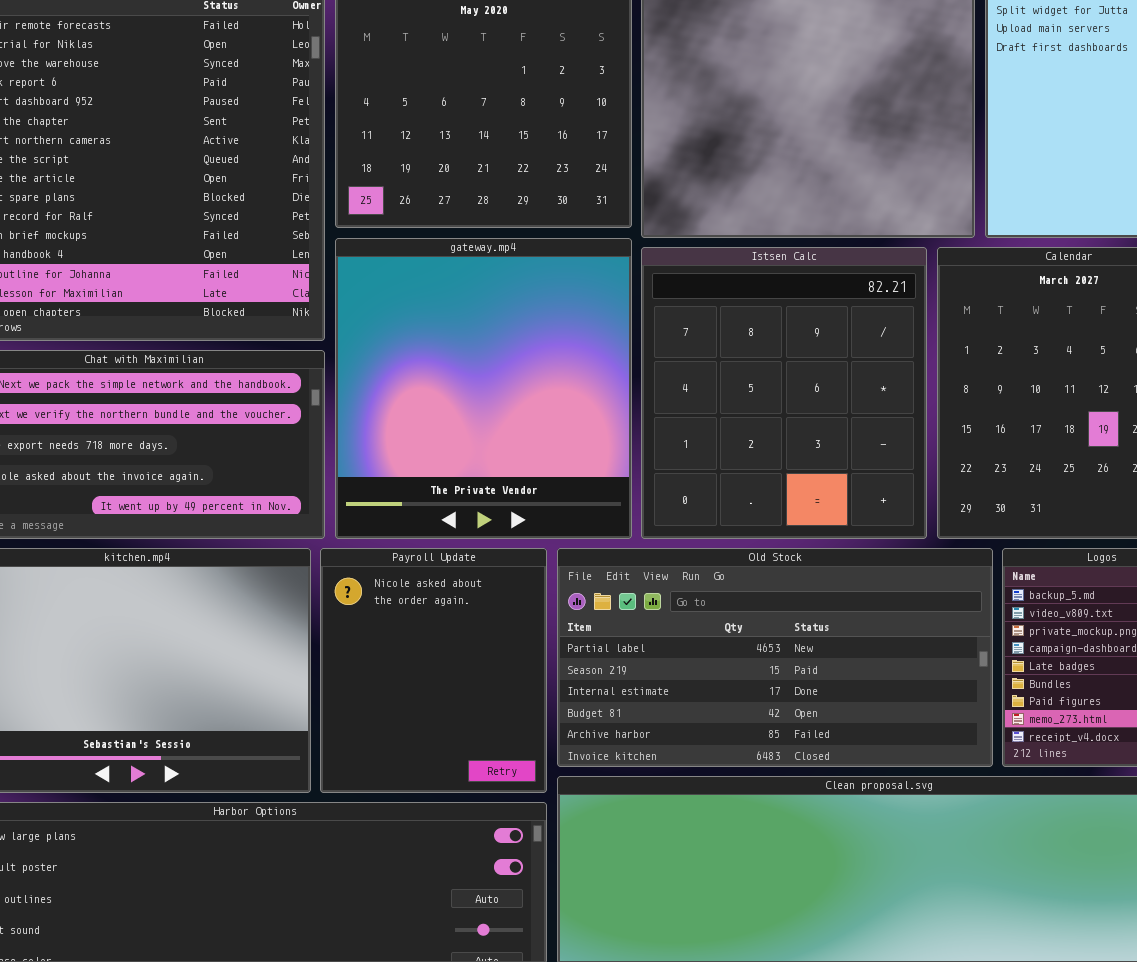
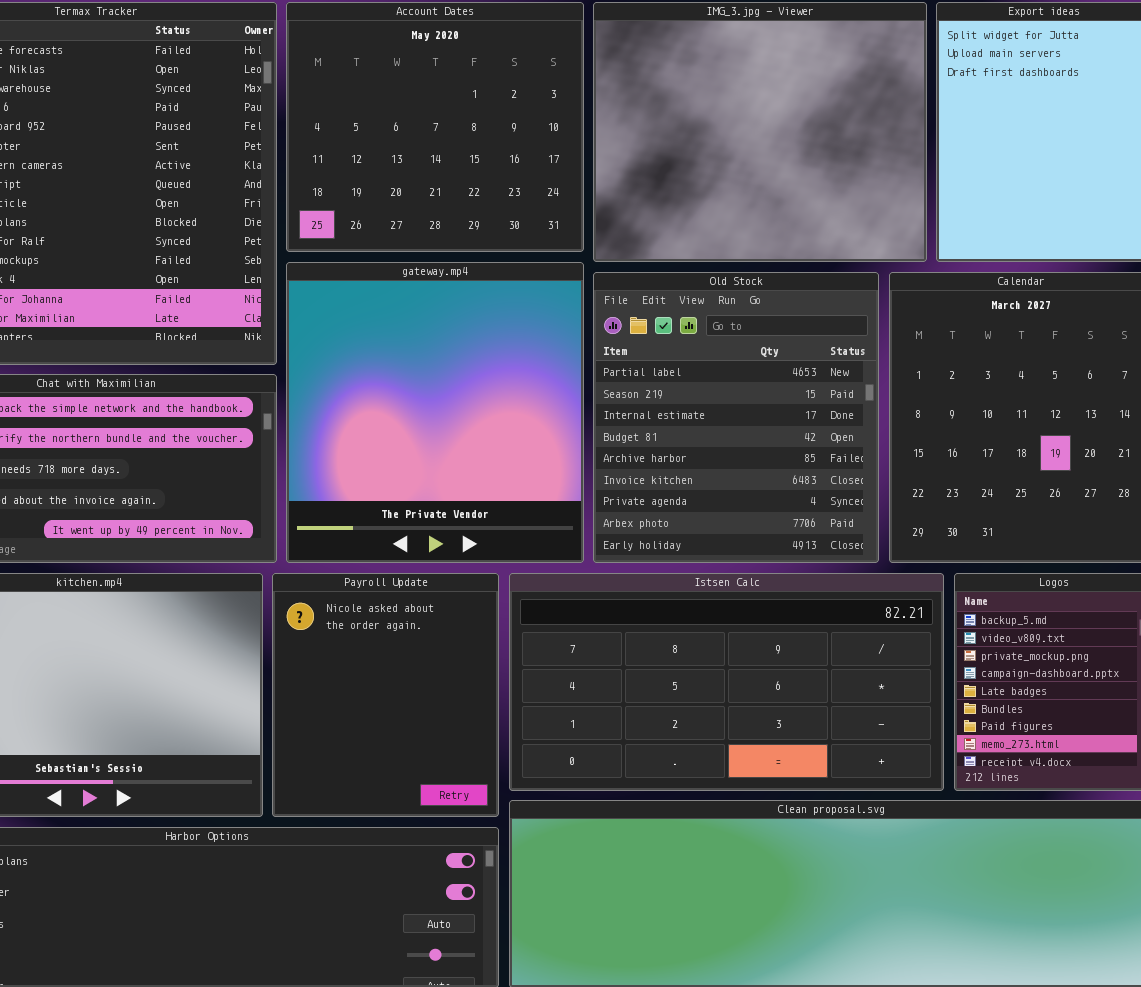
Istsen Calc: [641,247,927,539] -> [509,573,944,791], moved, resized
Old Stock: [557,548,993,767] -> [593,272,879,563], moved, resized

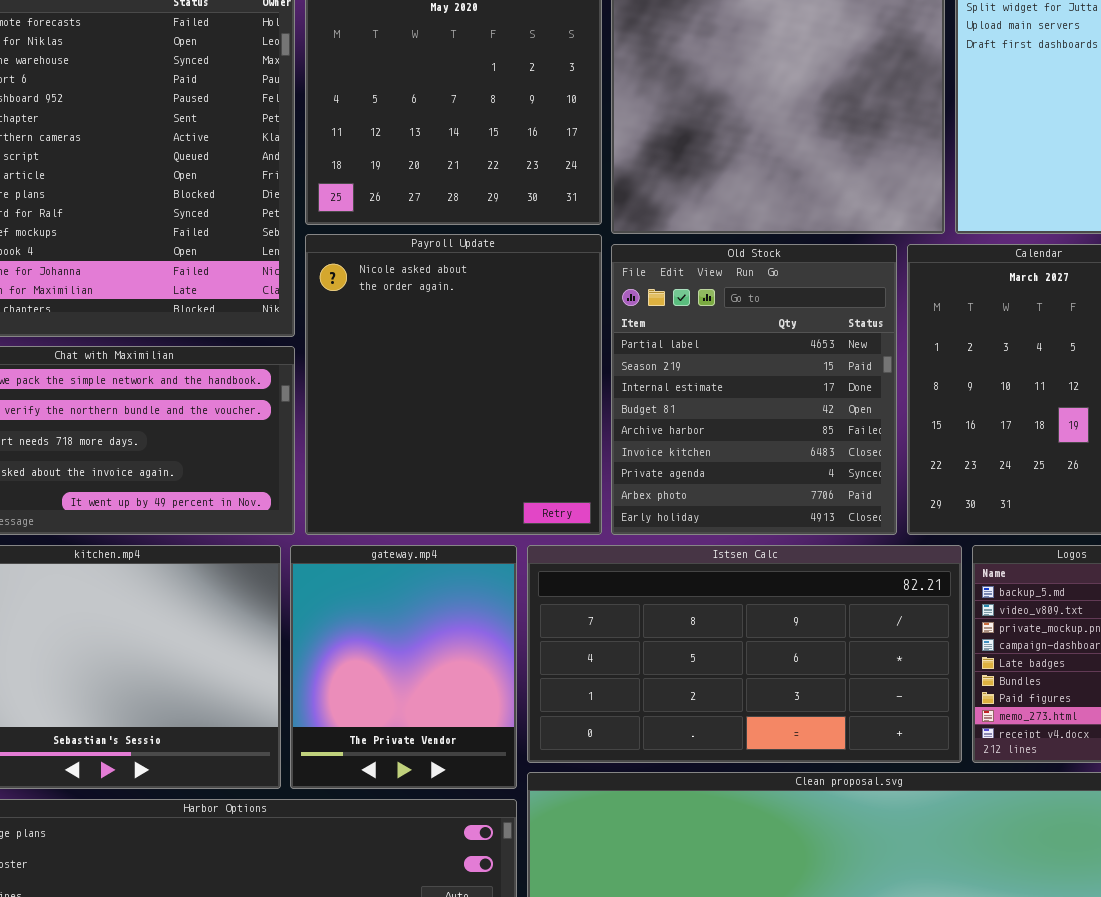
gateway.mp4: [286,262,584,563] -> [290,545,517,789], moved, resized
Payroll Update: [272,573,499,817] -> [305,234,602,535], moved, resized

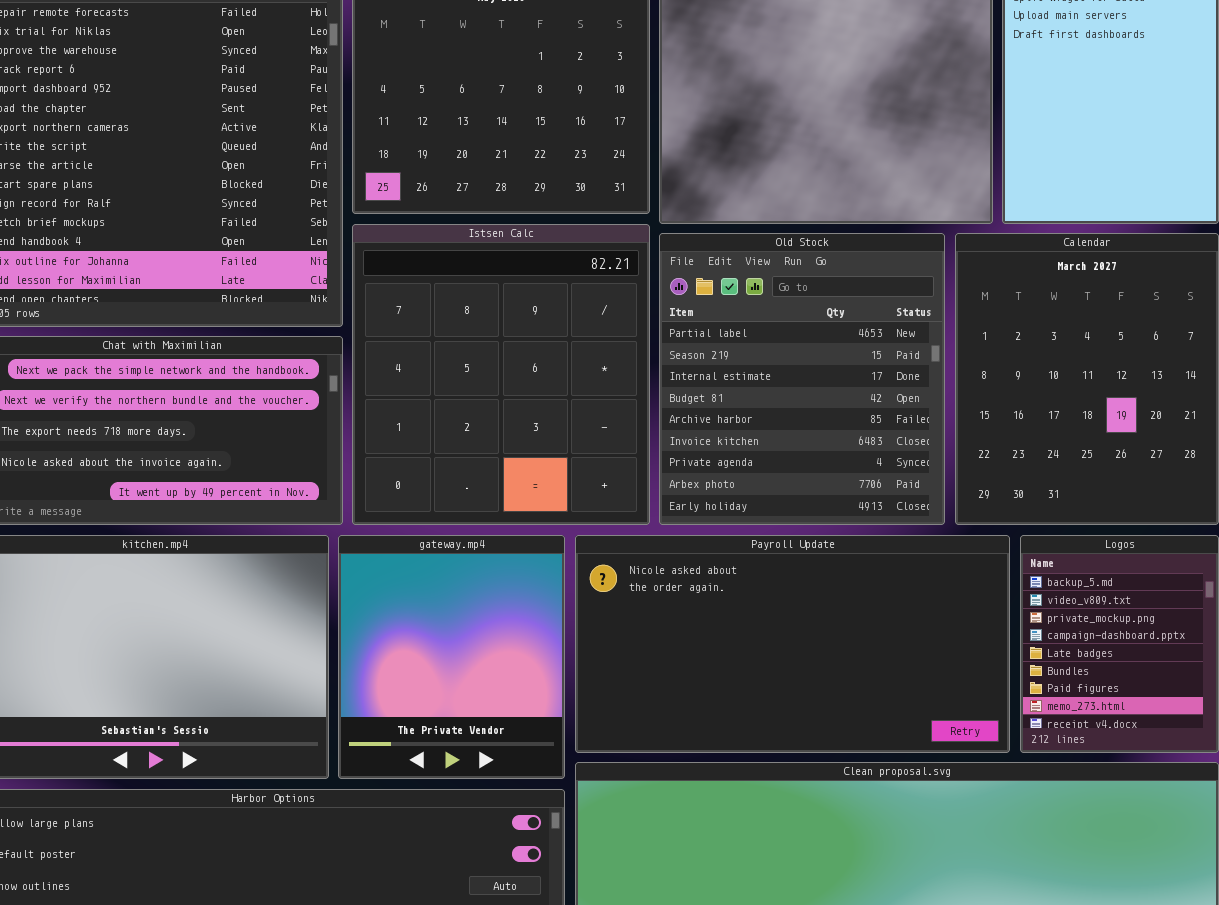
Payroll Update: [305,234,602,535] -> [575,535,1010,753], moved, resized
Istsen Calc: [527,545,962,763] -> [352,224,650,525], moved, resized

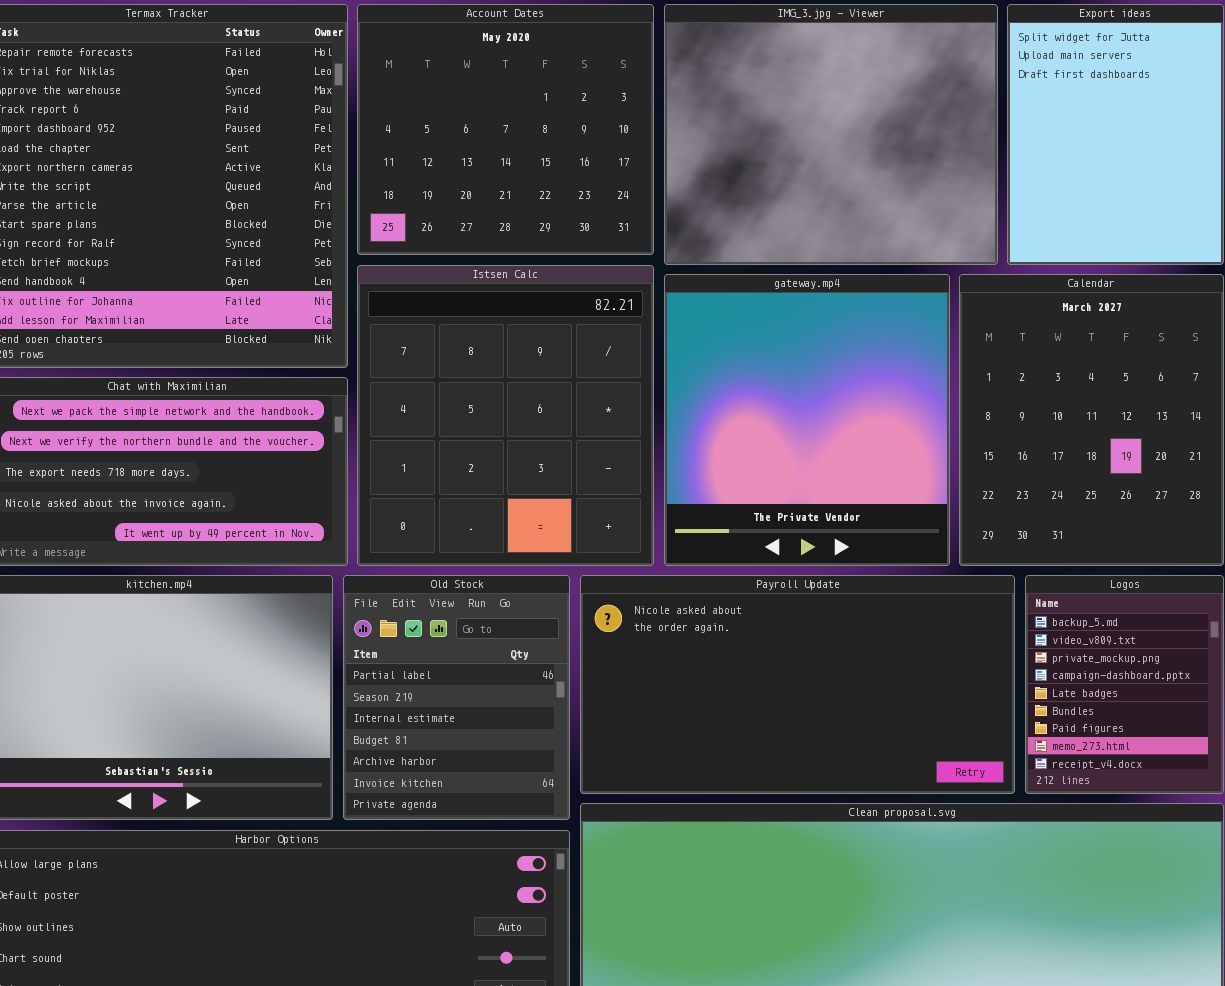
Old Stock: [659,233,945,525] -> [343,575,570,820], moved, resized
gateway.mp4: [338,535,565,779] -> [664,274,950,566], moved, resized

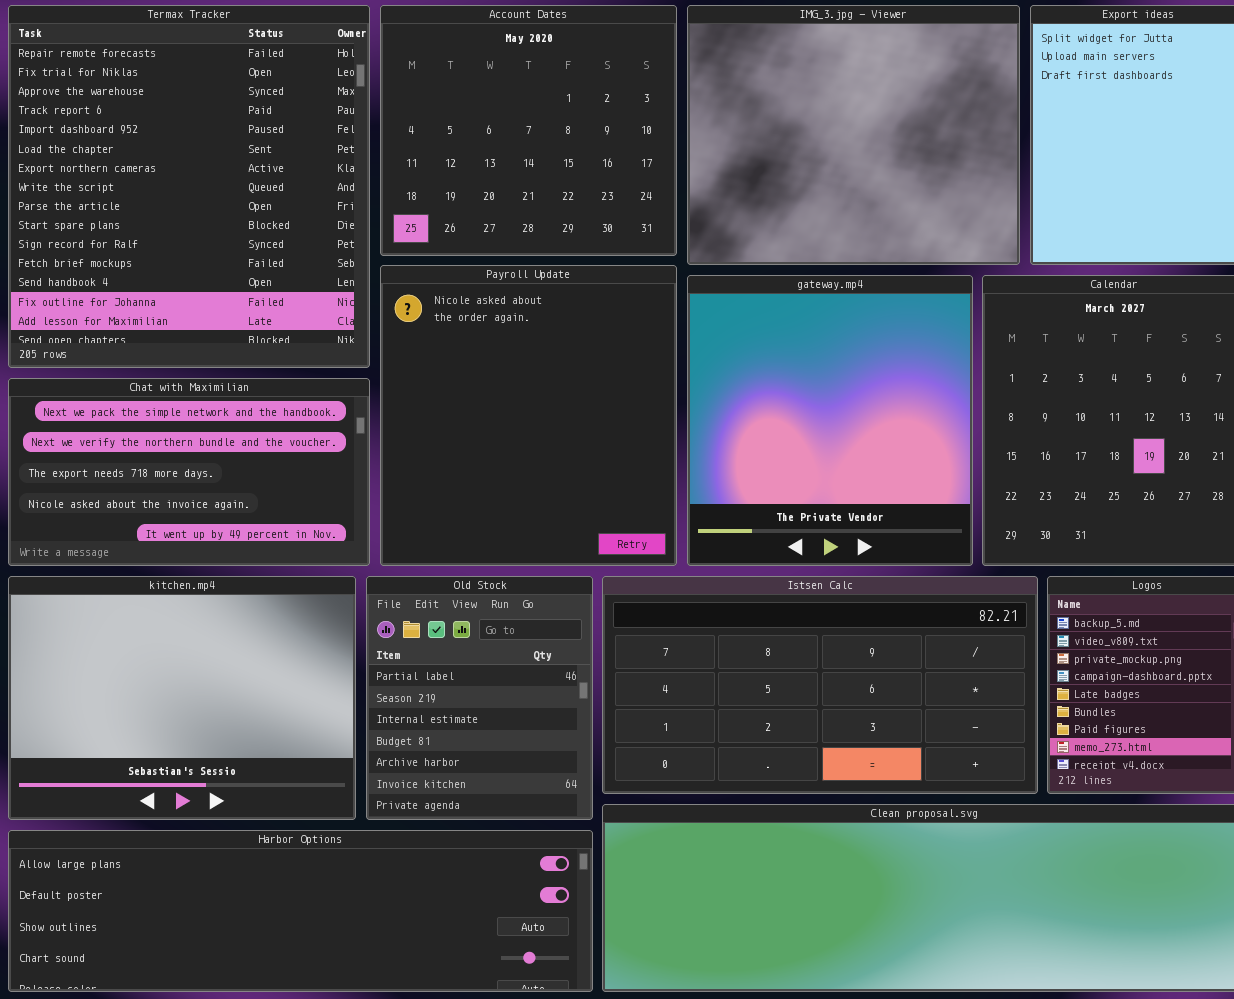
Istsen Calc: [357,265,654,566] -> [602,576,1038,794], moved, resized
Payroll Update: [580,575,1015,794] -> [380,265,677,566], moved, resized

